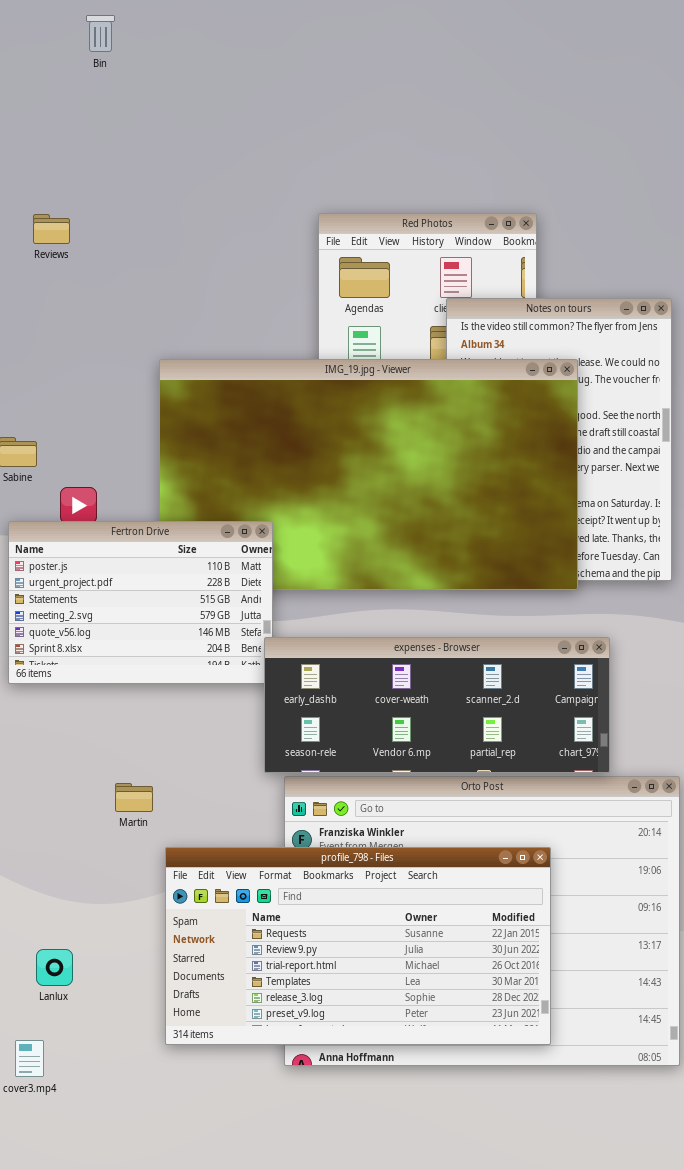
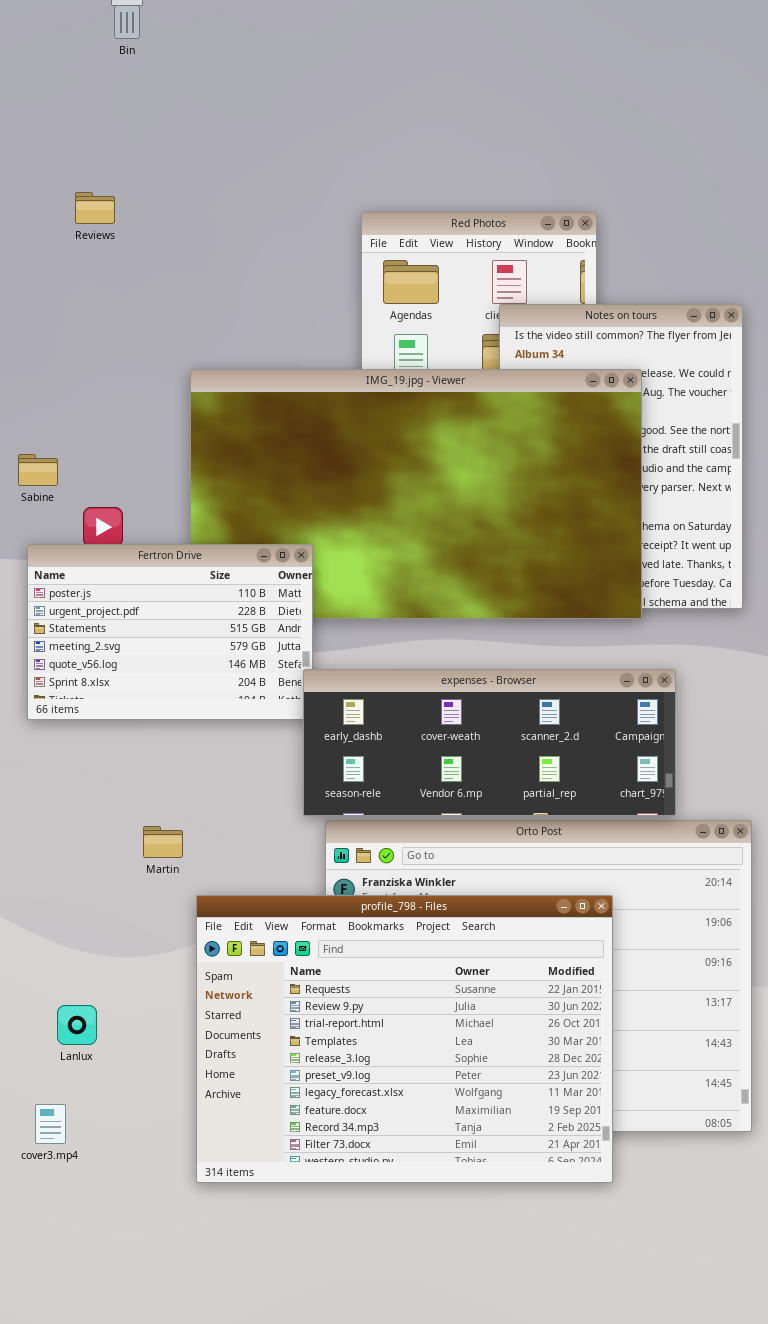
Reviews: [33,214,70,244] -> [75,192,115,224], moved
profile_798 - Files: [165,847,551,1045] -> [196,895,613,1183], resized

